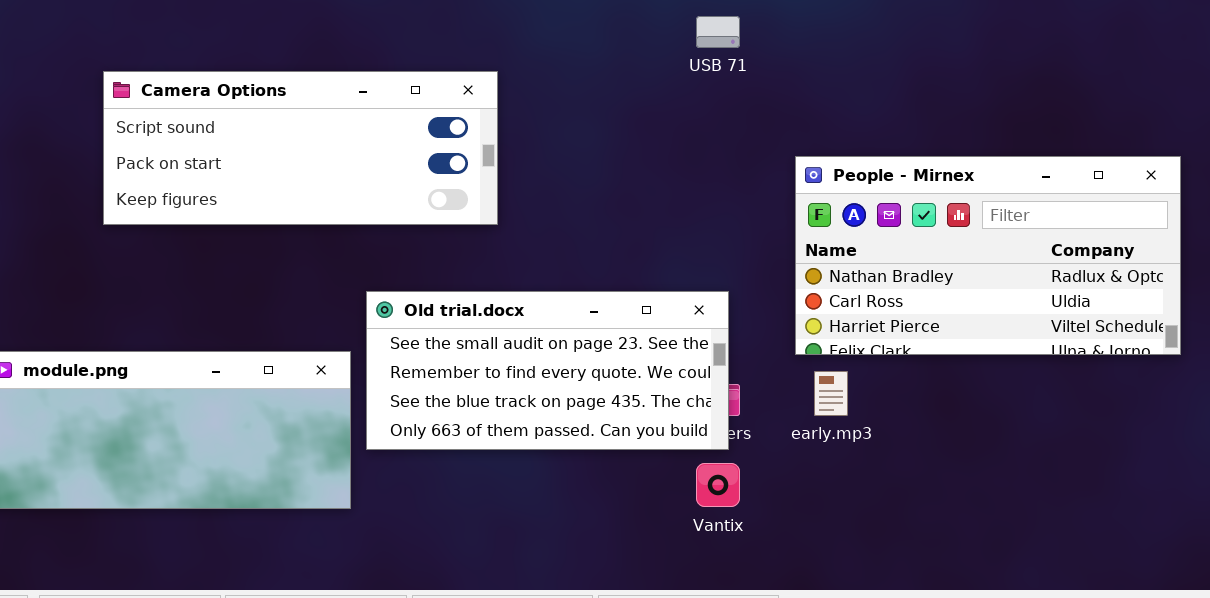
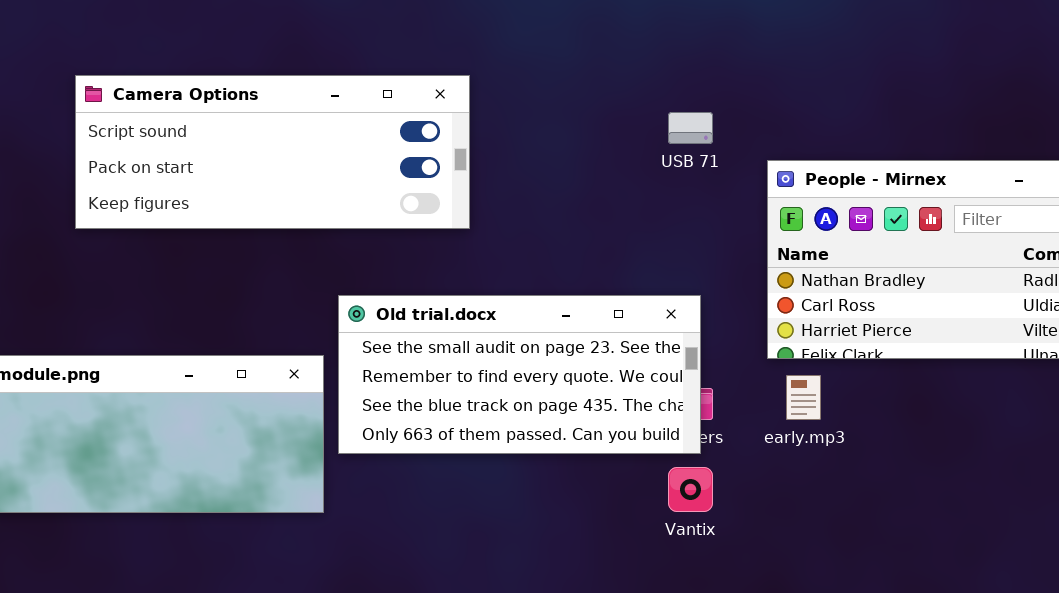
USB 71: [696,16,740,48] -> [668,112,713,144], moved

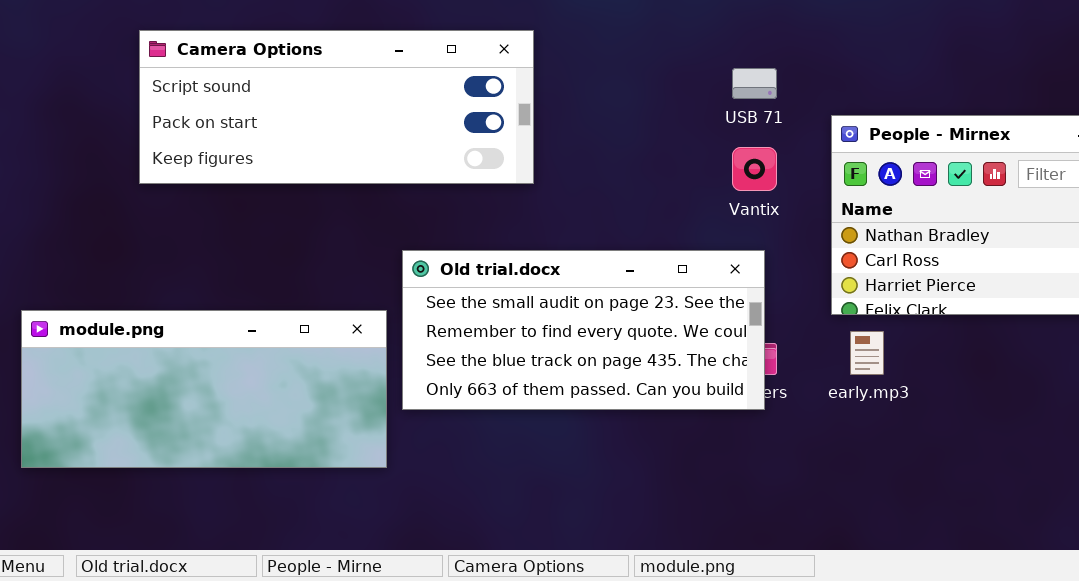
Vantix: [668,467,713,512] -> [732,147,777,191], moved

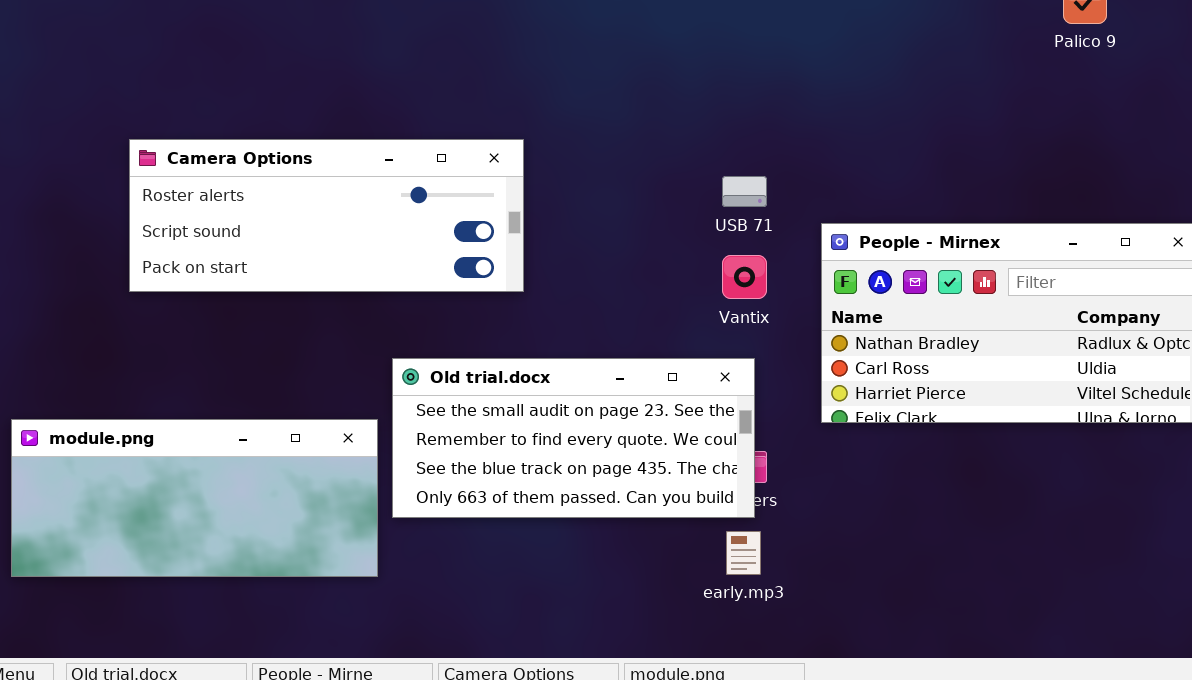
Camera Options: [139,30,534,184] -> [129,139,524,292], scrolled up 1 row
early.mp3: [850,331,884,375] -> [726,531,761,575], moved

